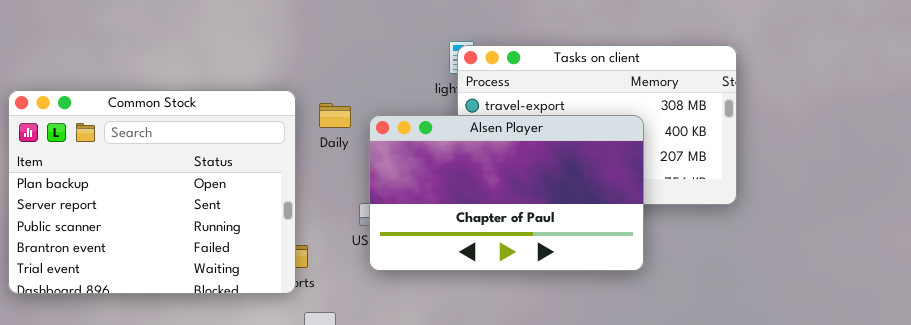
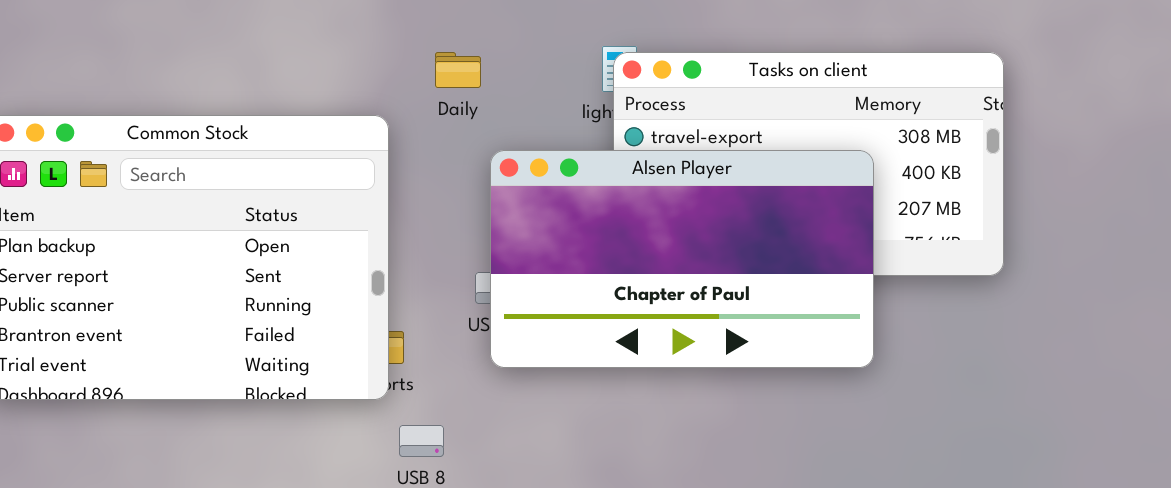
Daily: [319,103,351,128] -> [435,52,481,88], moved

